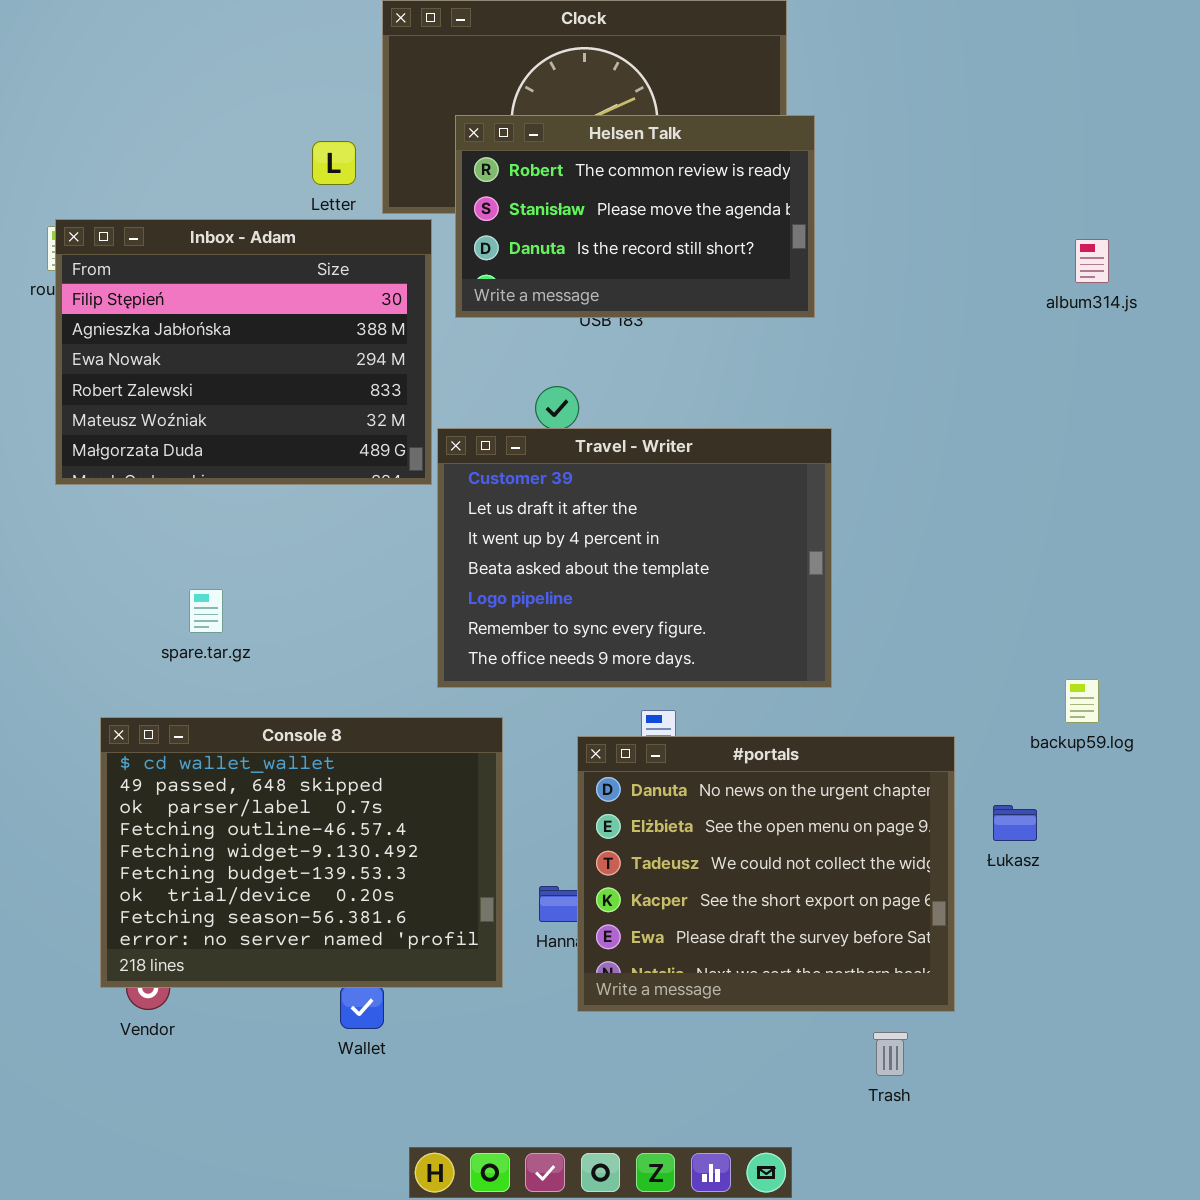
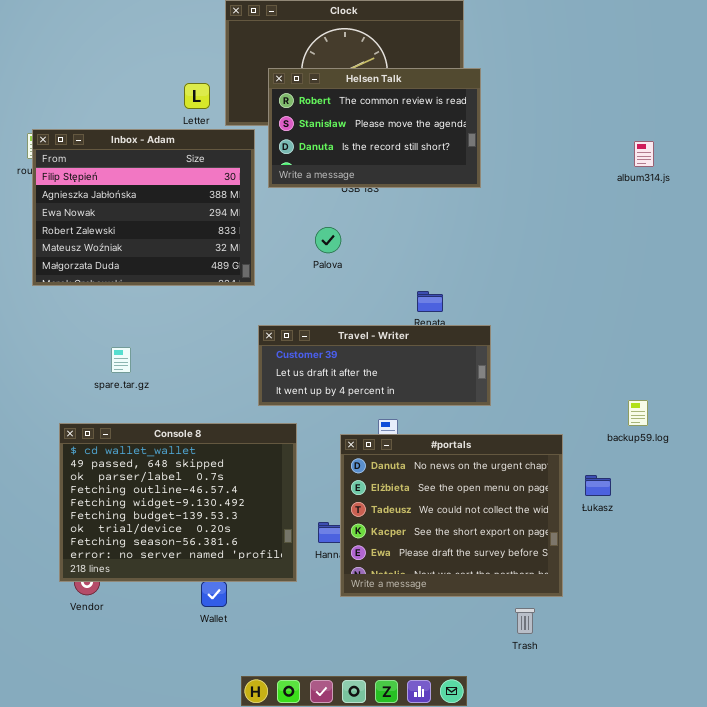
Travel - Writer: [437,428,832,688] -> [258,325,491,406], resized

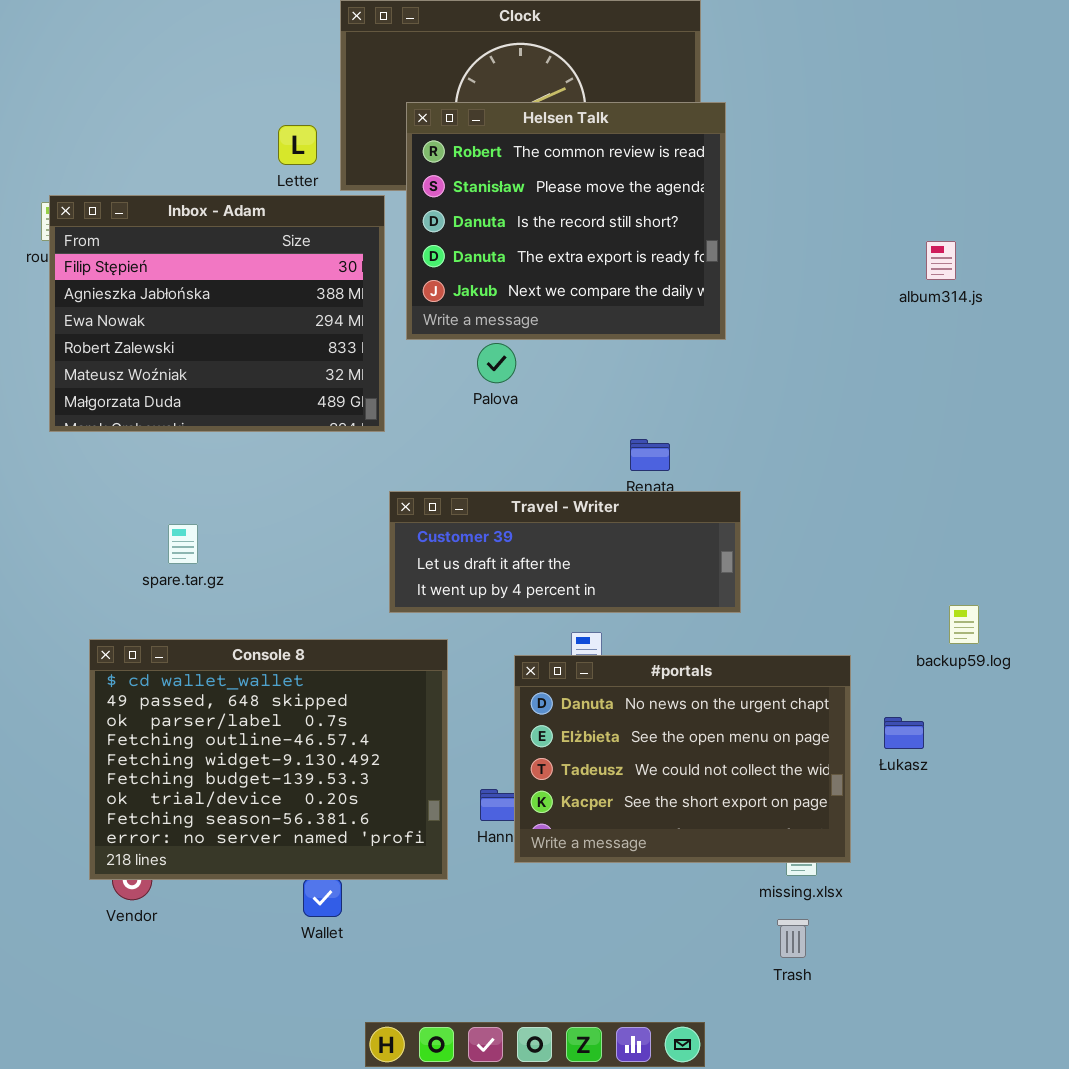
Helsen Talk: [268,68,481,188] -> [406,102,726,340], resized
album314.js: [634,141,654,167] -> [926,241,956,280], moved
#portals: [340,434,563,597] -> [514,655,851,863], resized

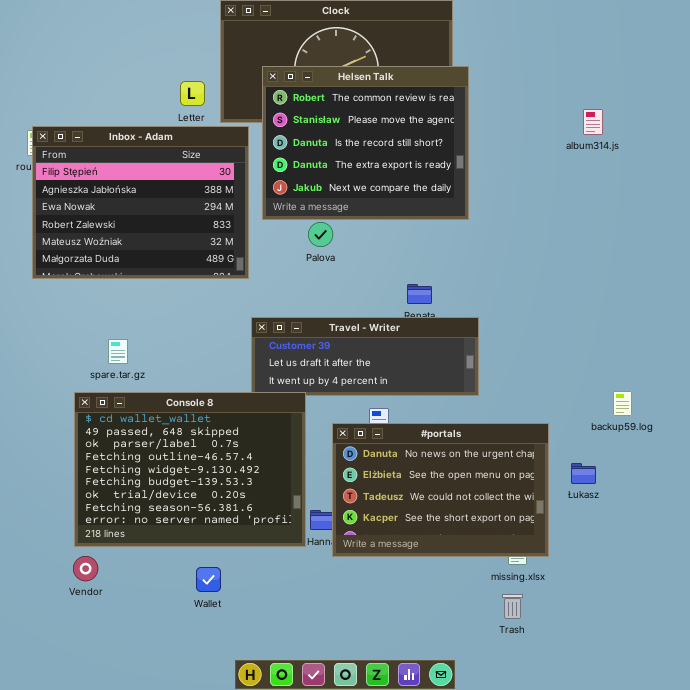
album314.js: [926,241,956,280] -> [583,109,603,135], moved
Console 8: [89,639,448,880] -> [74,392,306,547], moved

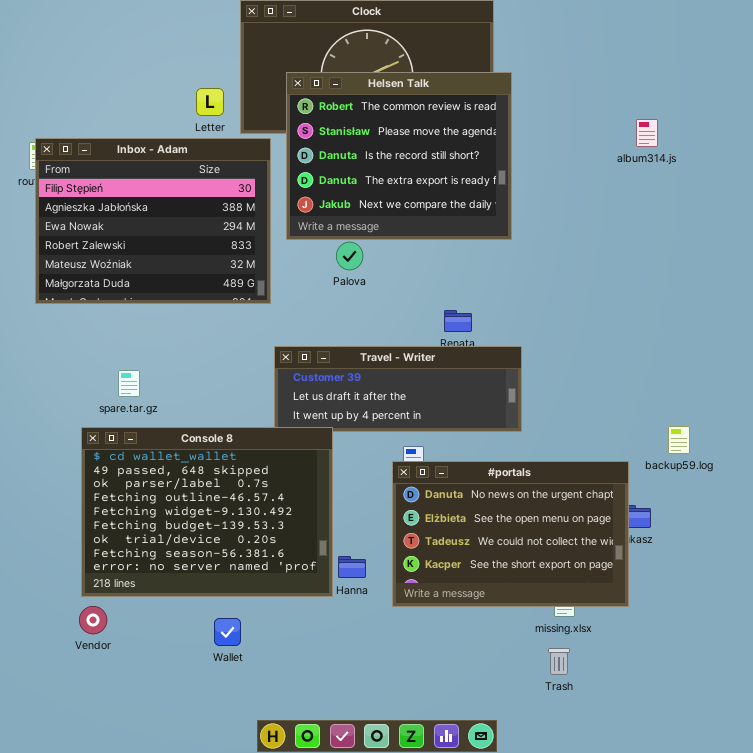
#portals: [332,423,549,557] -> [392,461,629,607], moved

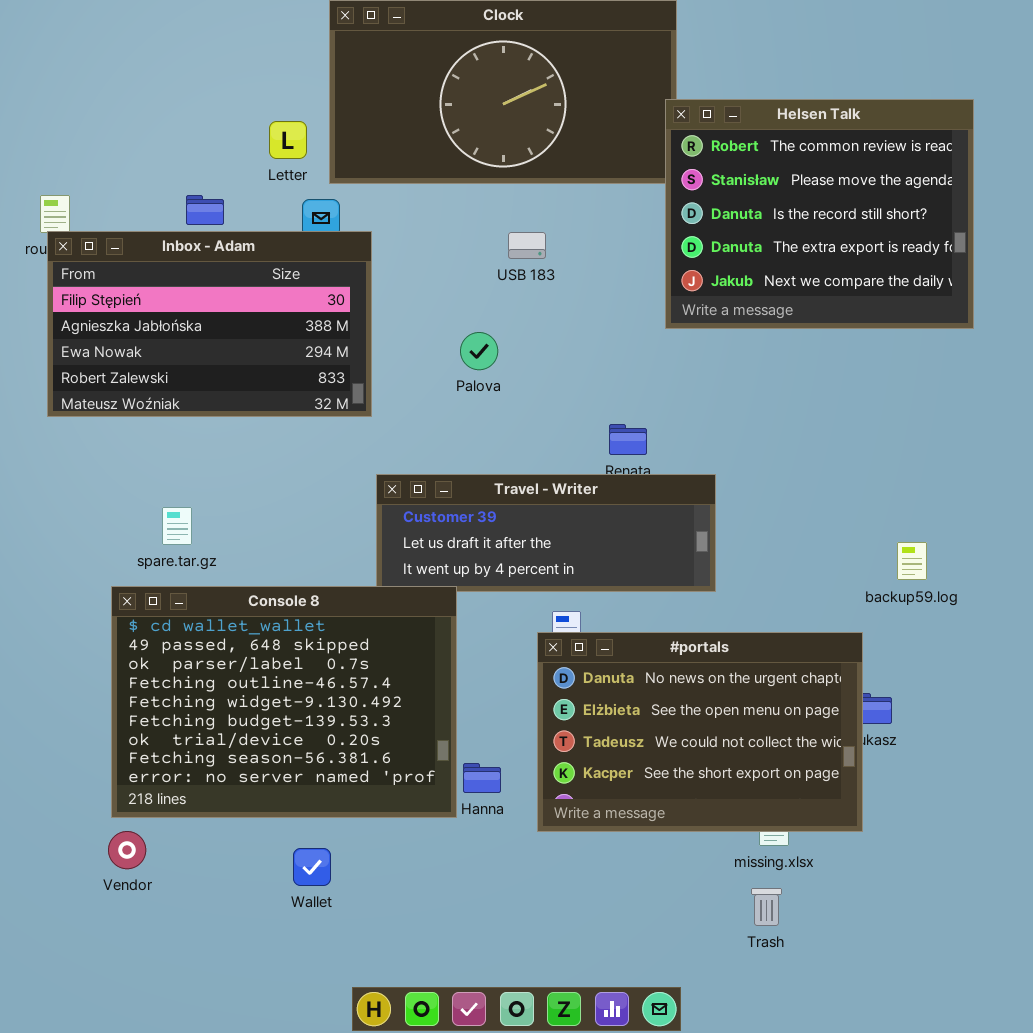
Helsen Talk: [286,72,512,240] -> [665,99,974,329], moved
Inbox - Adam: [35,138,271,304] -> [47,231,372,417], resized
backup59.log: [668,426,690,454] -> [897,542,927,580], moved

